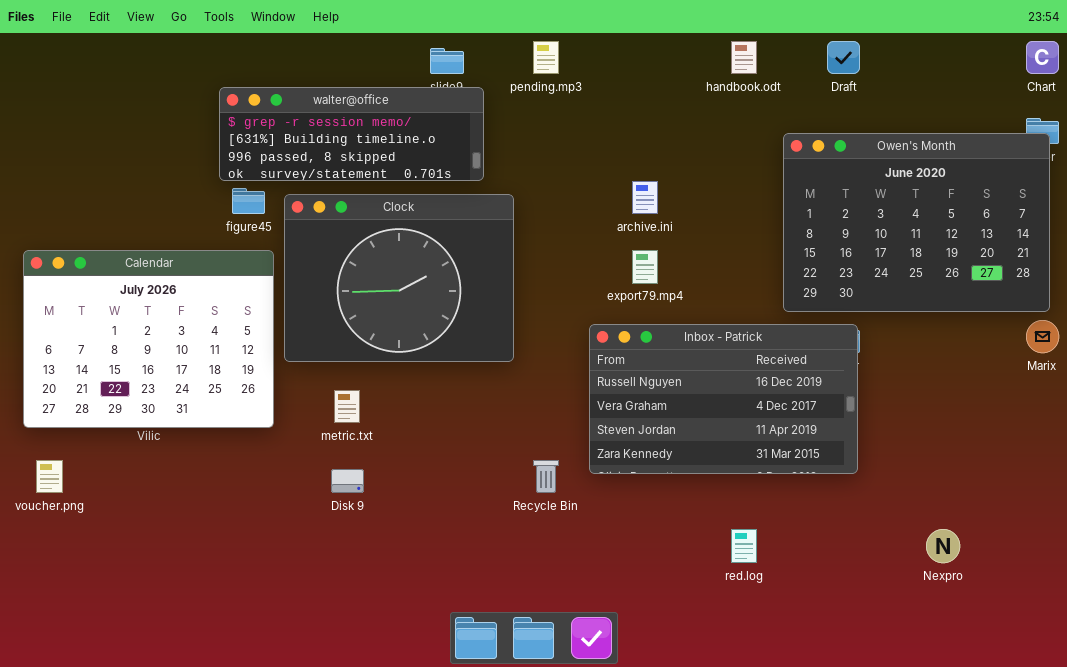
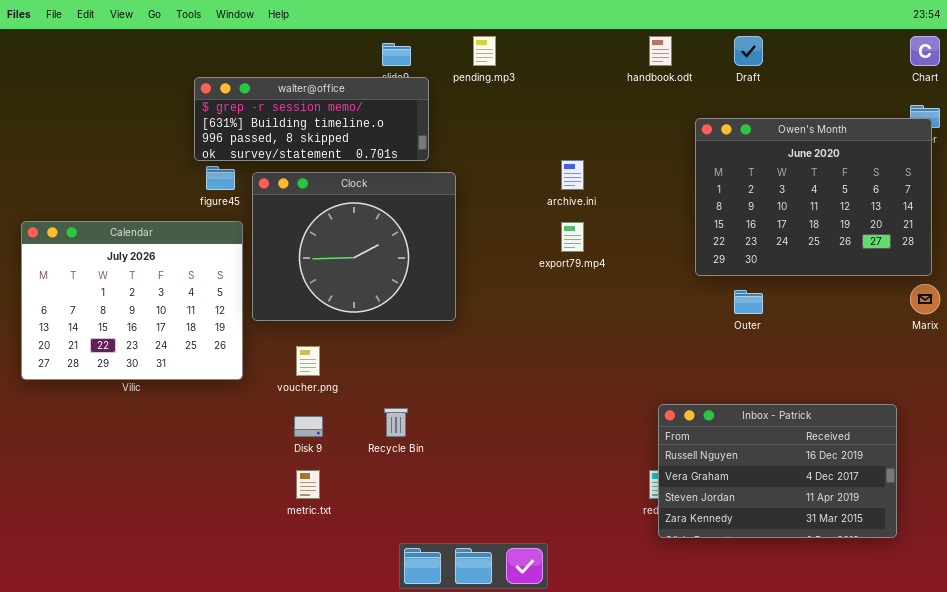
Inbox - Patrick: [589,324,858,474] -> [658,404,897,538], moved
metric.txt: [334,390,360,423] -> [296,470,320,499], moved
voucher.png: [36,460,63,493] -> [296,346,320,376], moved
Recycle Bin: [533,460,559,493] -> [384,408,408,437], moved

